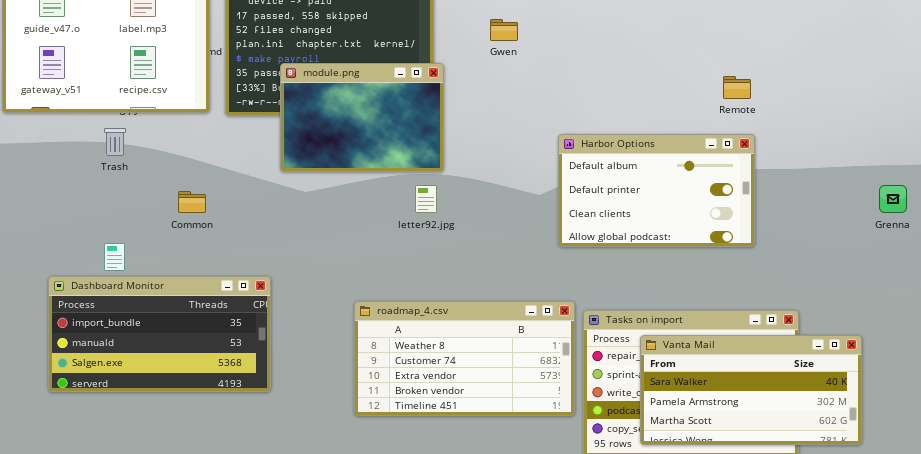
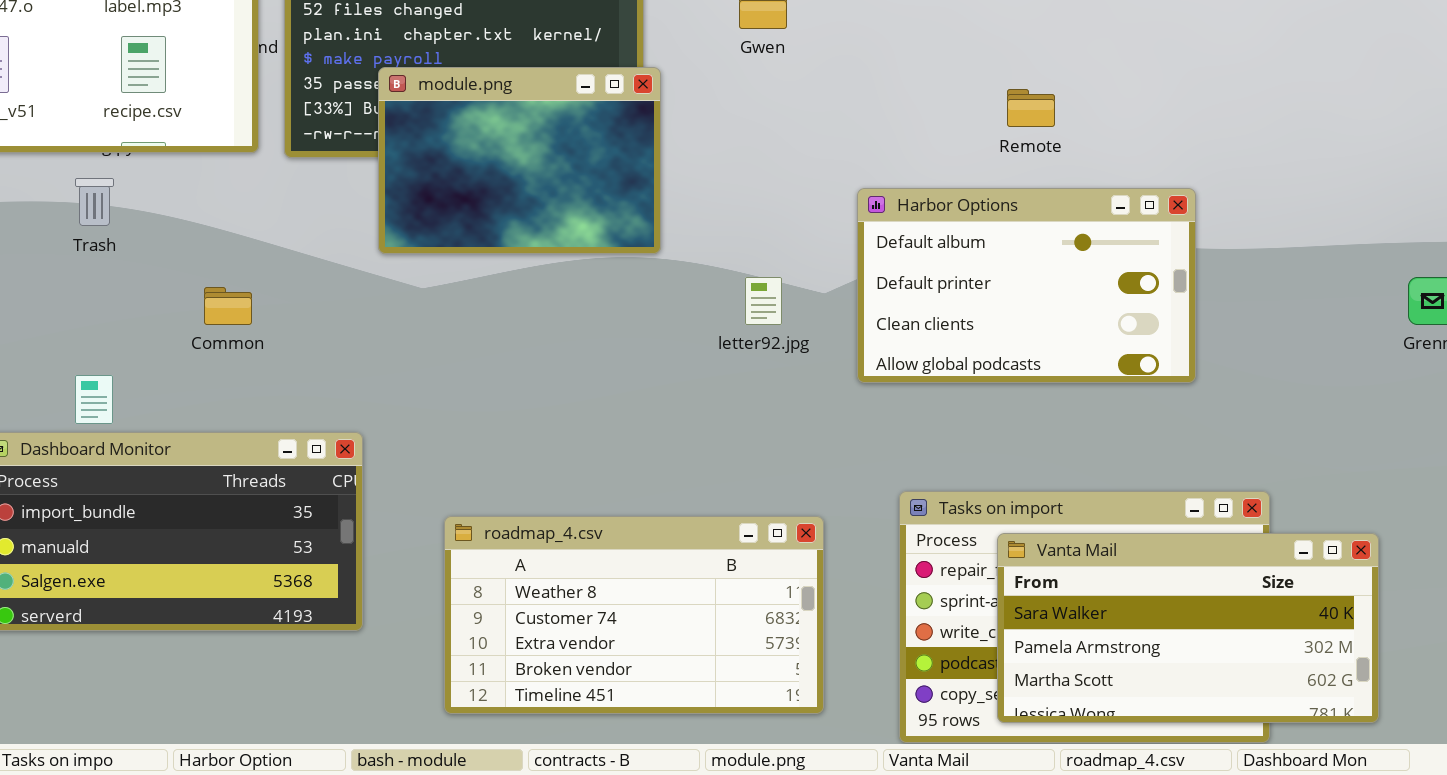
Remote: [723,76,751,99] -> [1007,89,1055,127], moved
letter92.jpg: [415,185,437,213] -> [745,277,782,325], moved
roadmap_4.csv: [354,301,575,416] -> [444,516,824,714], moved

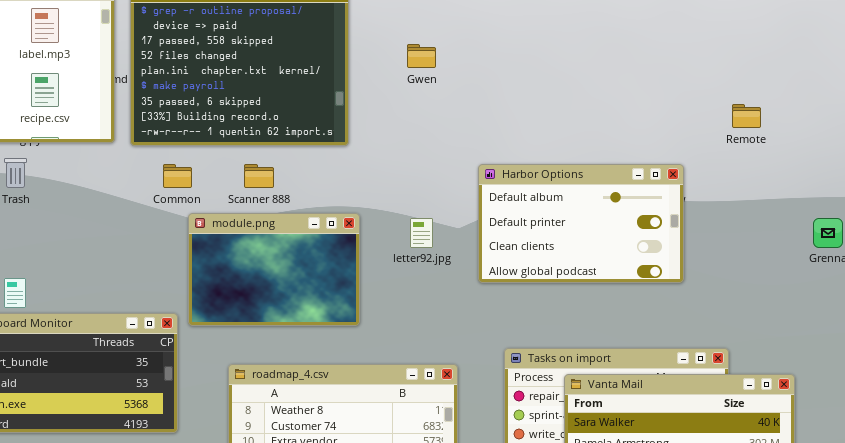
module.png: [378,67,661,254] -> [188,213,360,326], moved
Remote: [1007,89,1055,127] -> [732,104,761,128], moved
Common: [204,287,252,325] -> [163,164,192,188], moved

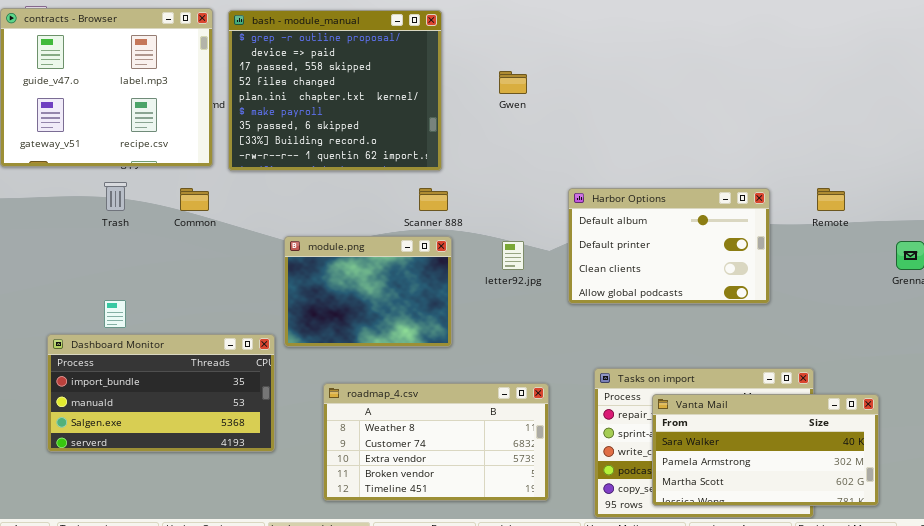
Remote: [732,104,761,128] -> [817,188,845,211], moved
Common: [163,164,192,188] -> [180,188,209,211], moved
Scanner 888: [244,164,274,188] -> [419,188,448,211], moved

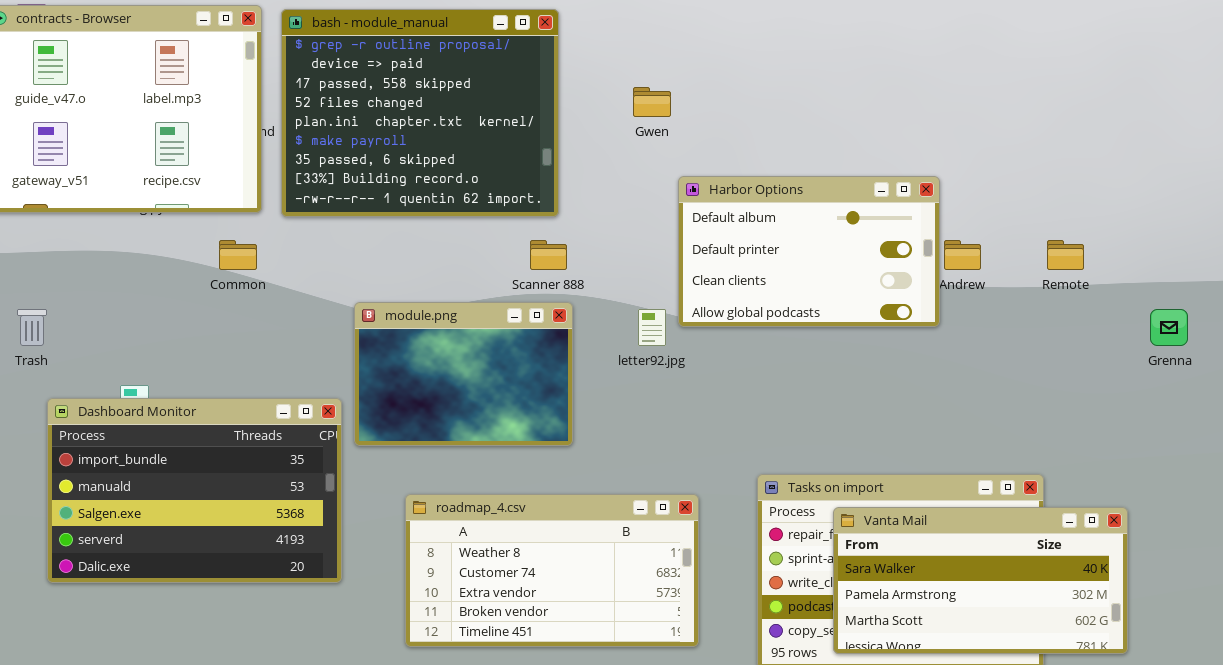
Trash: [104,182,127,211] -> [17,309,47,346], moved
Harbor Options: [568,188,770,304] -> [678,176,940,327], moved
Dashboard Monitor: [47,334,275,452] -> [47,398,342,583], resized

